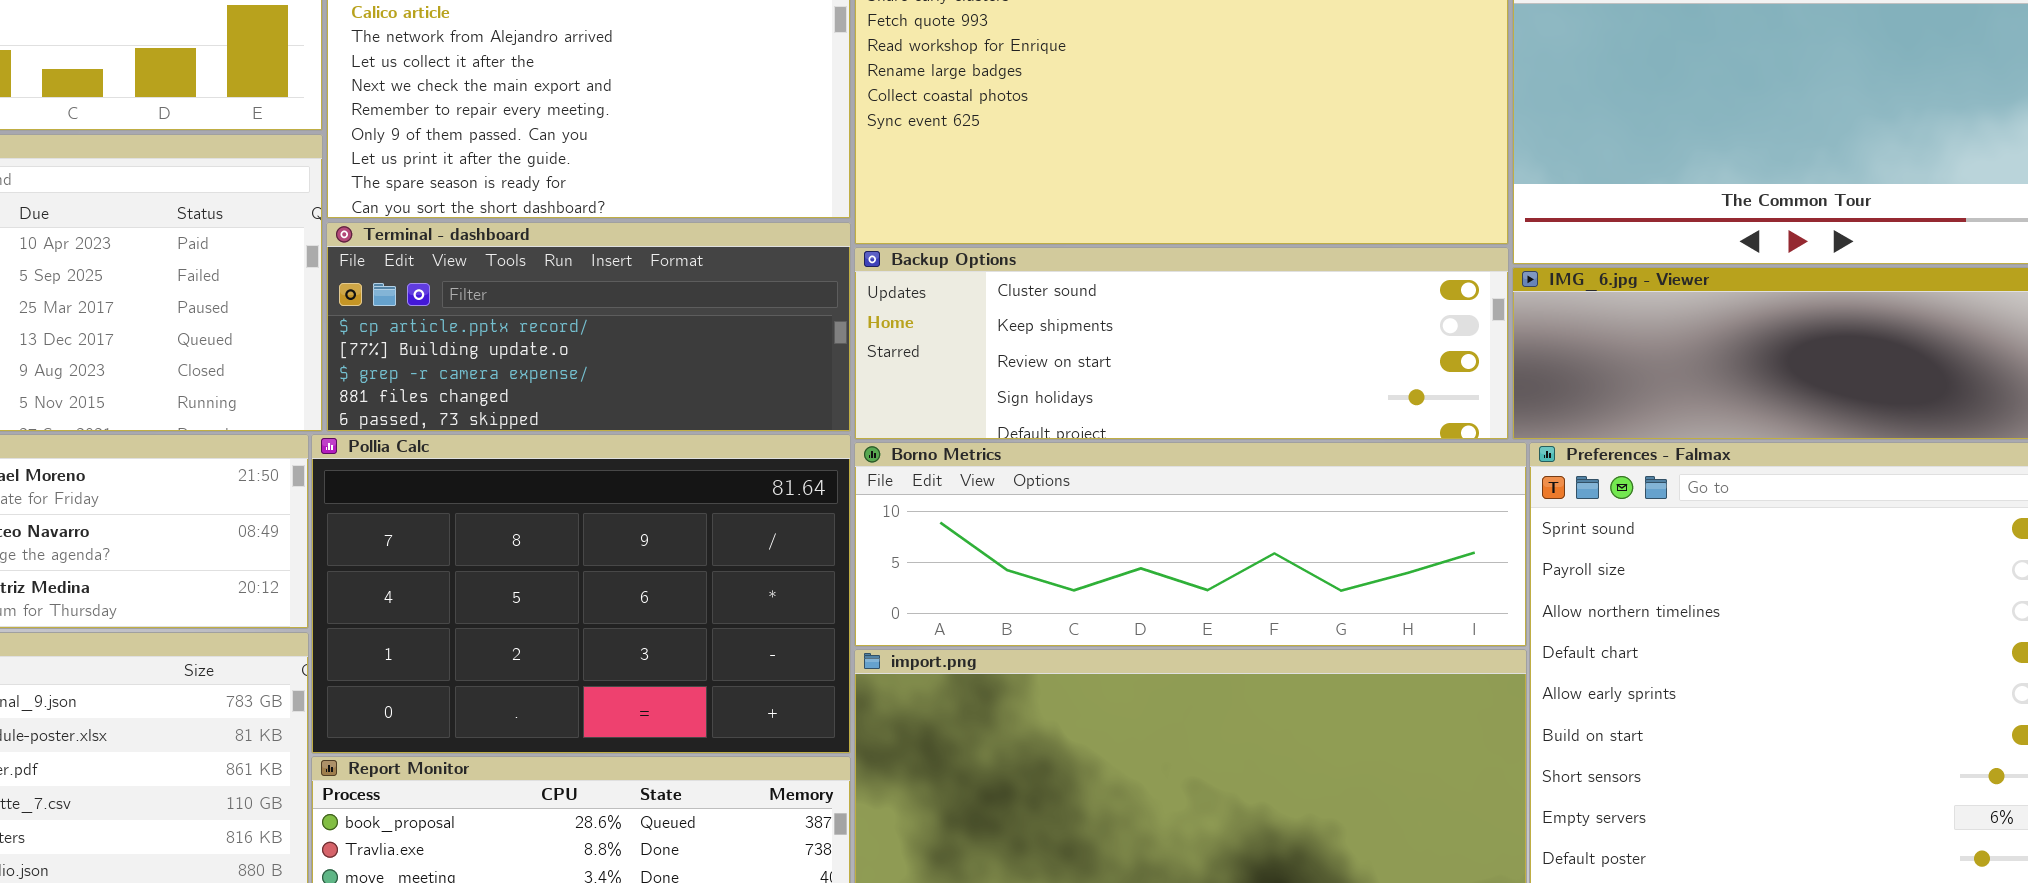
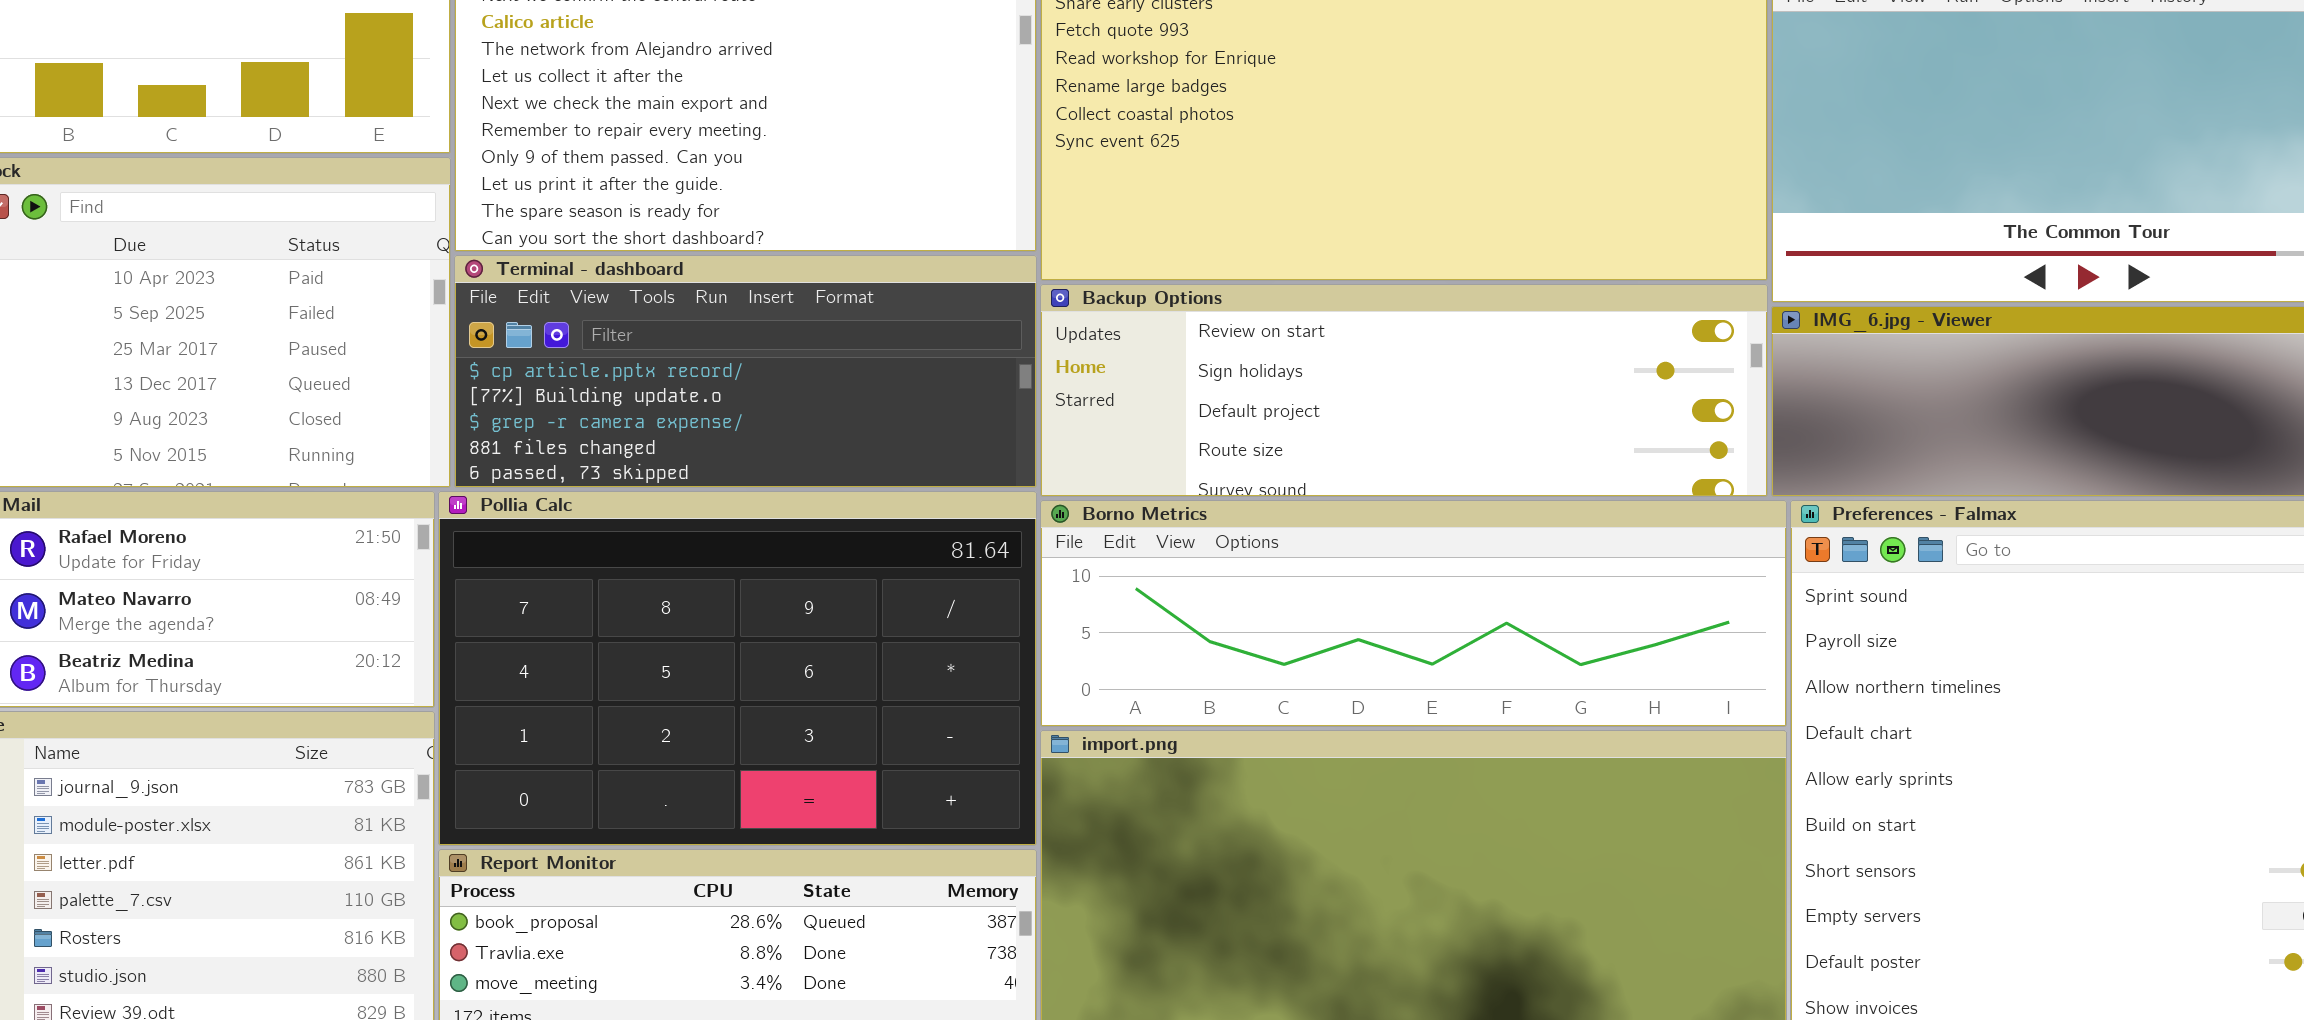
Backup Options: [854,247,1509,440] -> [1040,284,1768,497], scrolled down 2 rows

